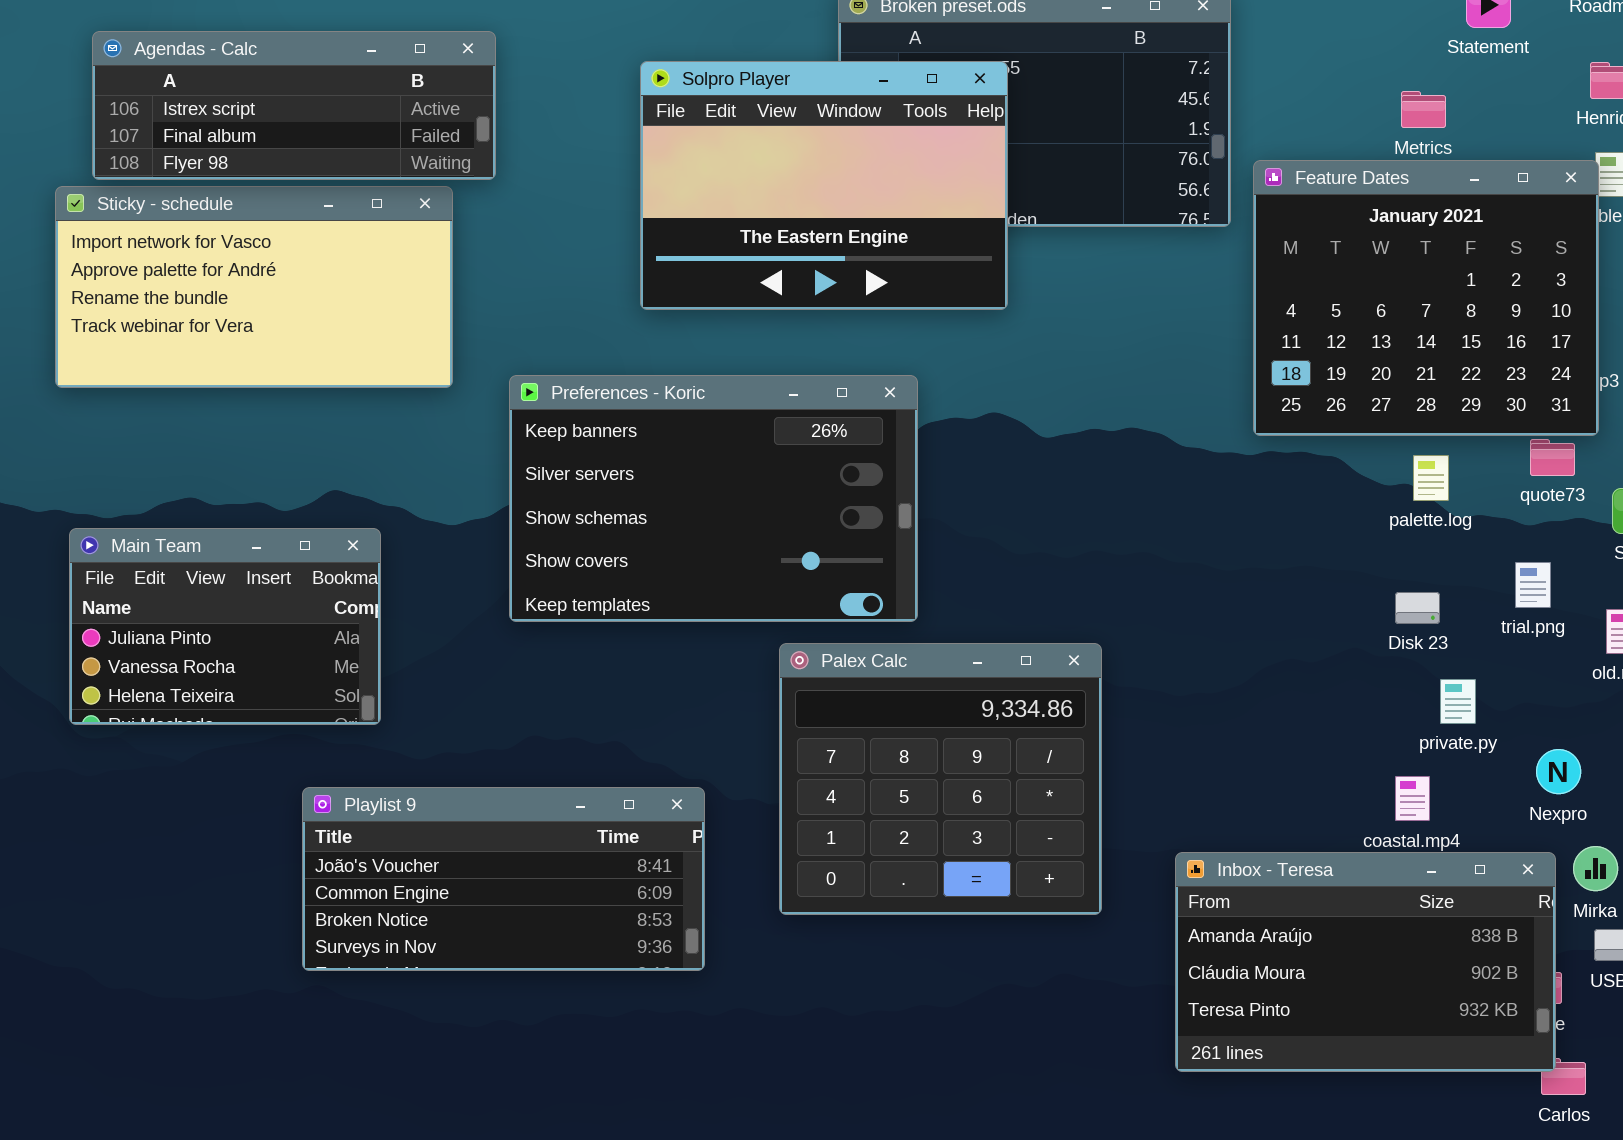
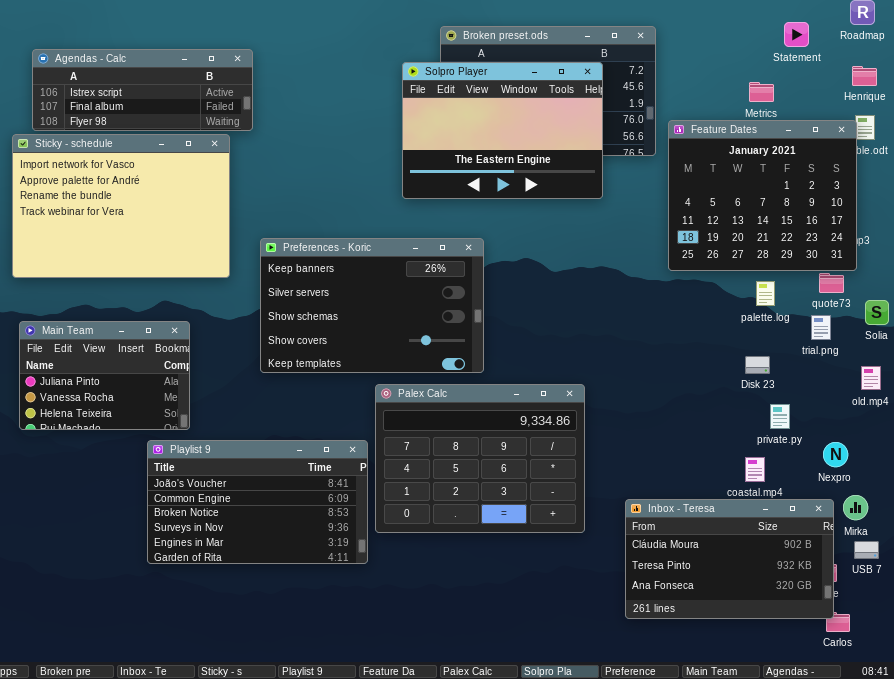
Solpro Player: [640,61,1008,310] -> [402,62,603,199], moved
Sticky - schedule: [55,186,453,388] -> [12,134,230,278], resized
trial.png: [1515,562,1551,608] -> [811,315,831,340], moved
Palex Calc: [779,643,1102,915] -> [375,384,585,533], resized
Playlist 9: [302,787,705,971] -> [147,440,368,564], resized
Inbox - Teresa: [1175,852,1556,1072] -> [625,499,834,619], scrolled down 1 row

